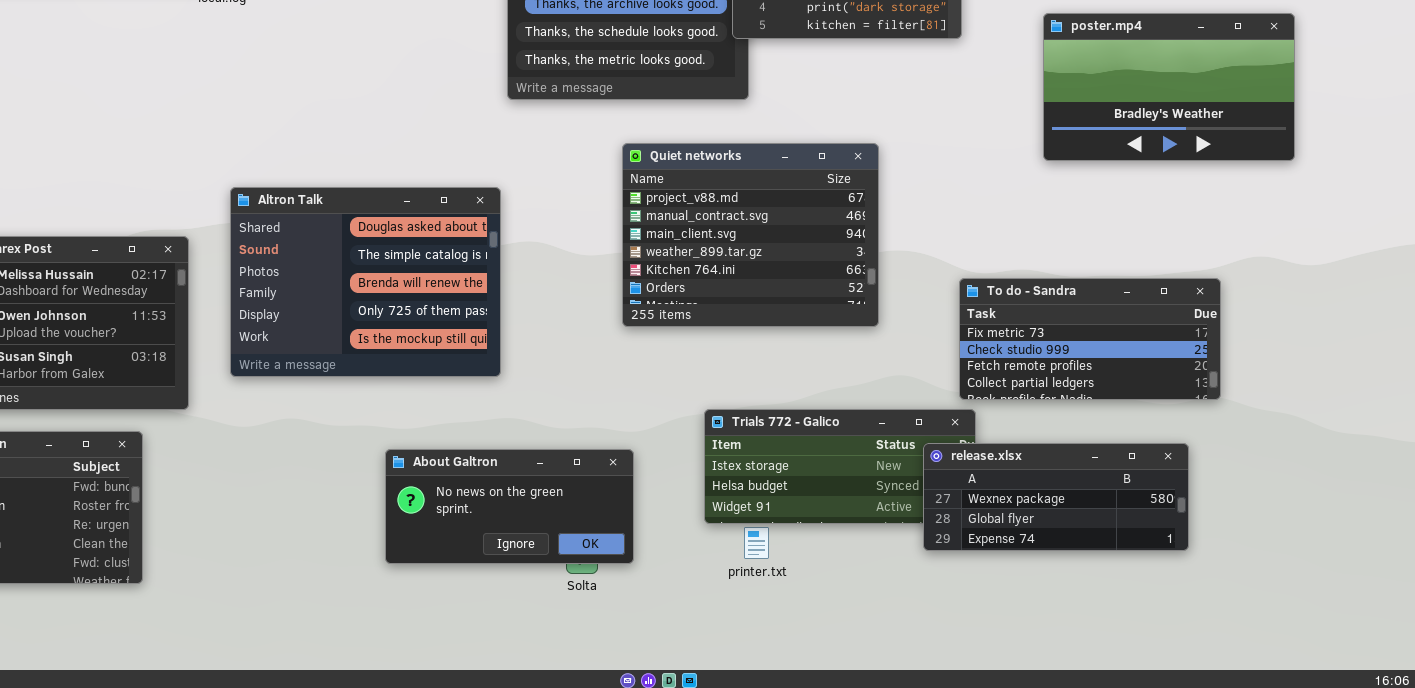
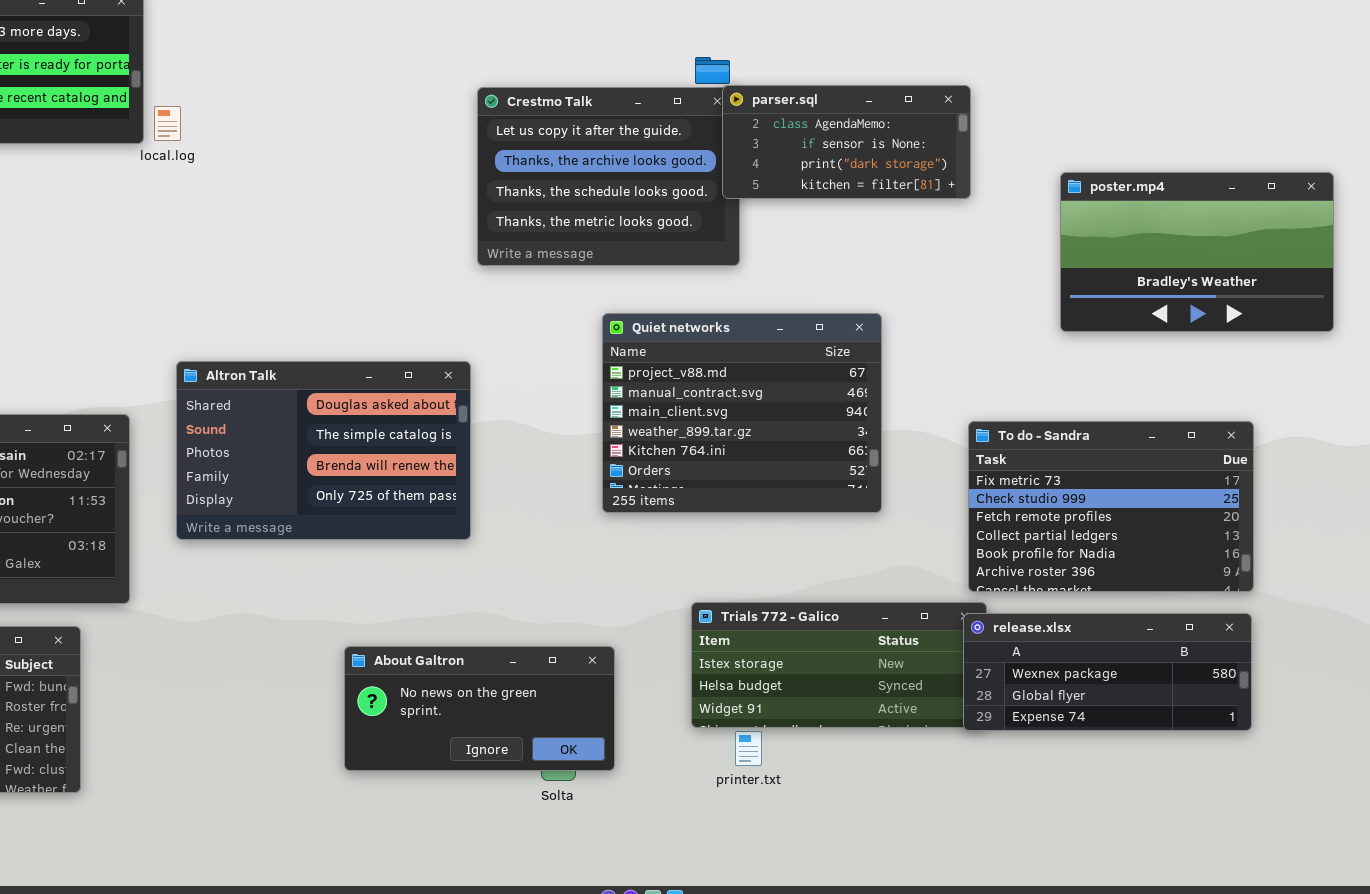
Altron Talk: [230,187,501,377] -> [176,361,471,540], resized
To do - Sandra: [959,278,1221,400] -> [968,421,1254,592], resized
release.xlsx: [923,443,1189,551] -> [963,613,1252,731], moved

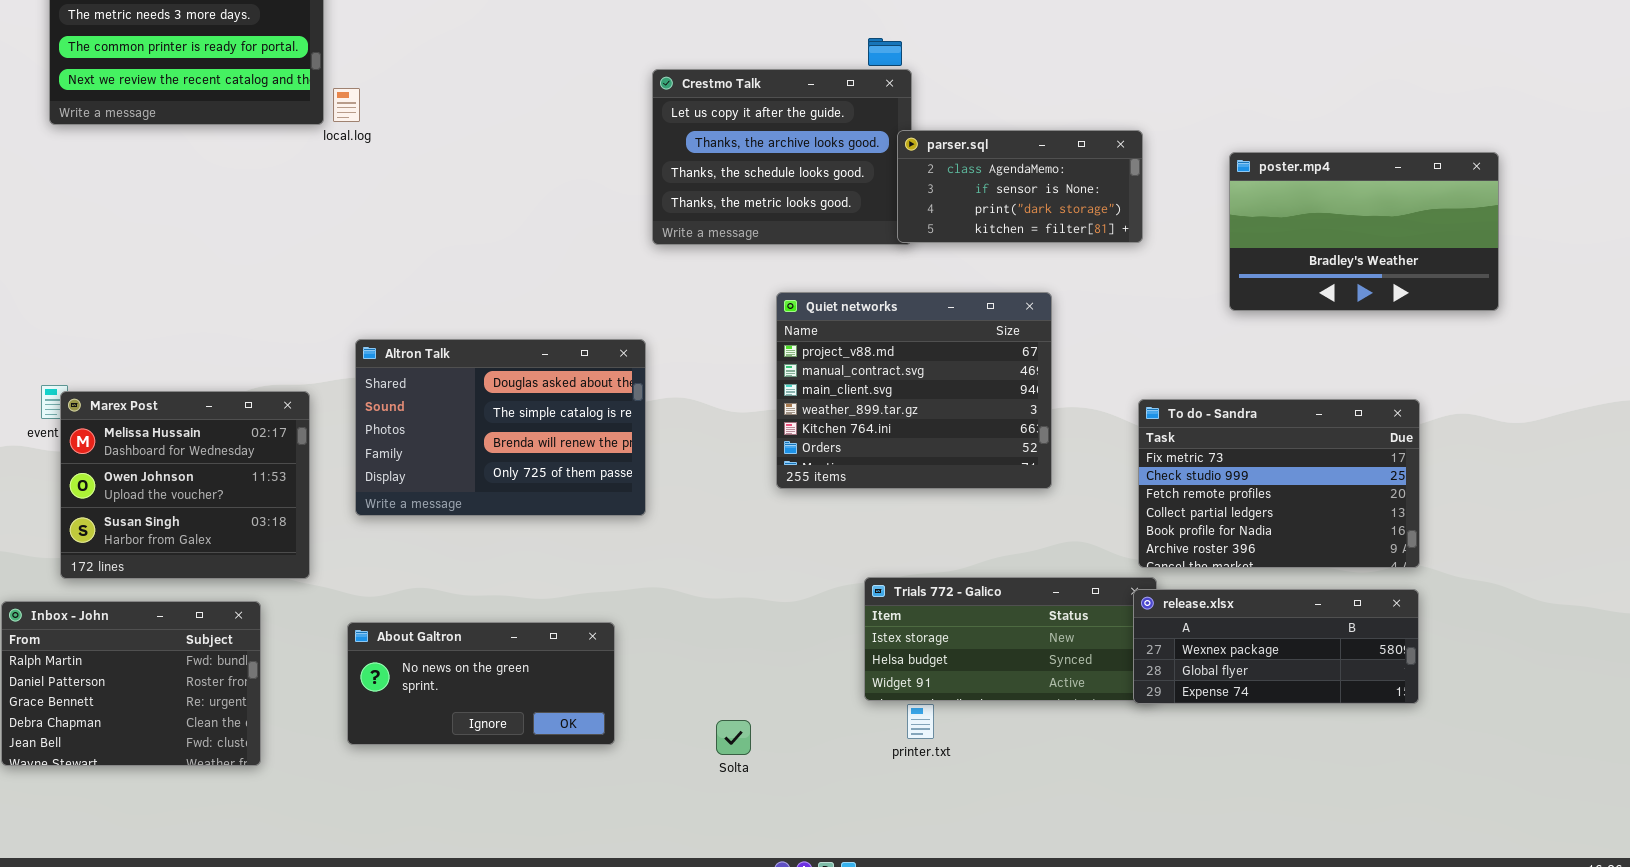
parser.sql: [722,85,971,199] -> [897,130,1143,243], moved
About Galtron: [344,646,615,771] -> [347,622,615,745], moved

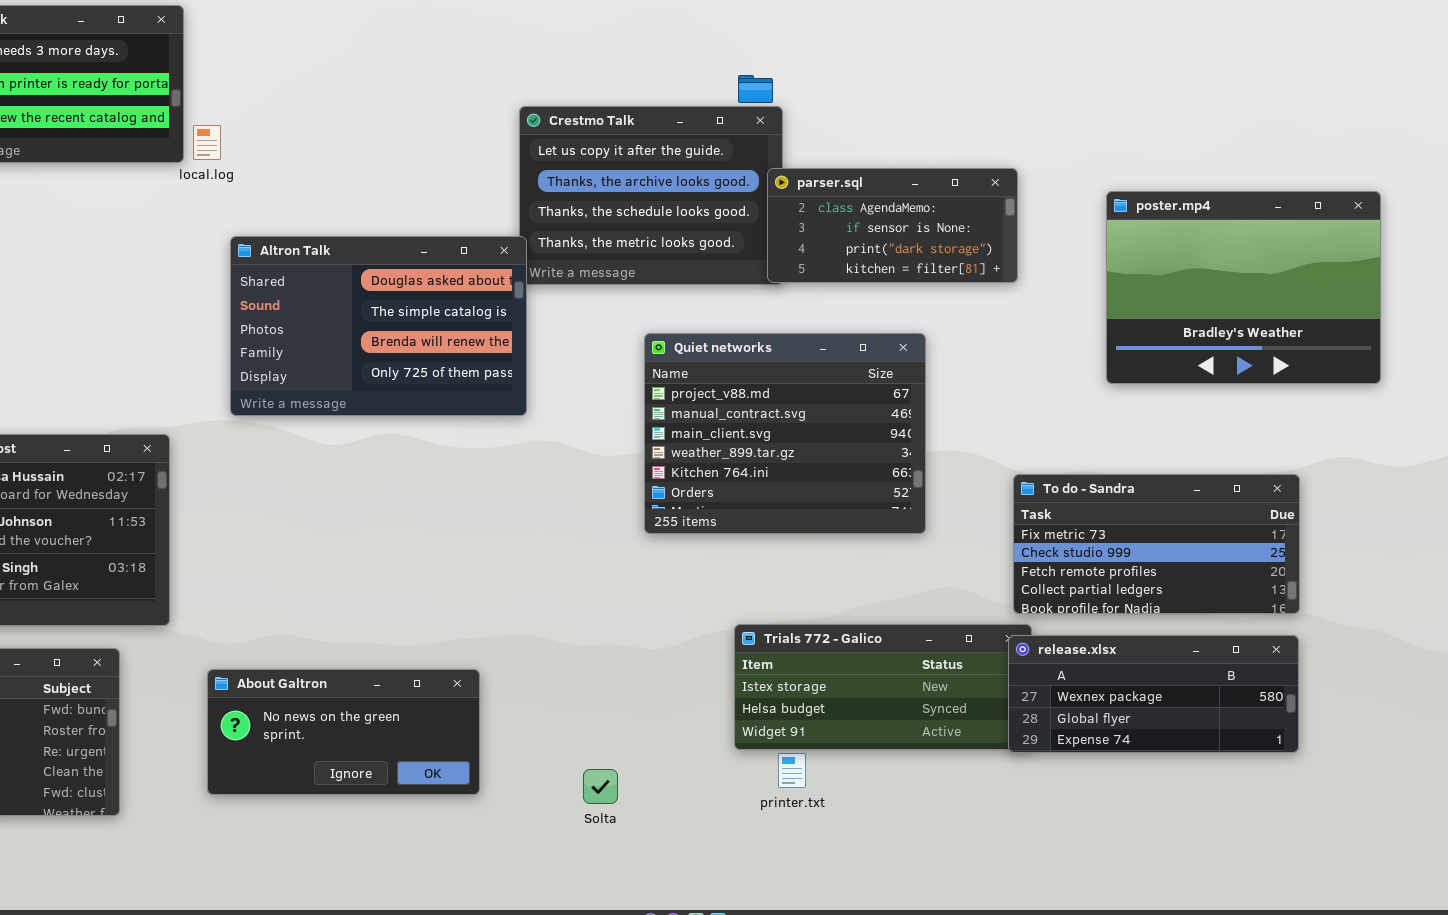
poster.mp4: [1229,152,1499,311] -> [1106,191,1381,384], resized
Altron Talk: [355,339,646,516] -> [230,236,527,416], moved
To do - Sandra: [1138,399,1420,568] -> [1013,474,1300,614], resized

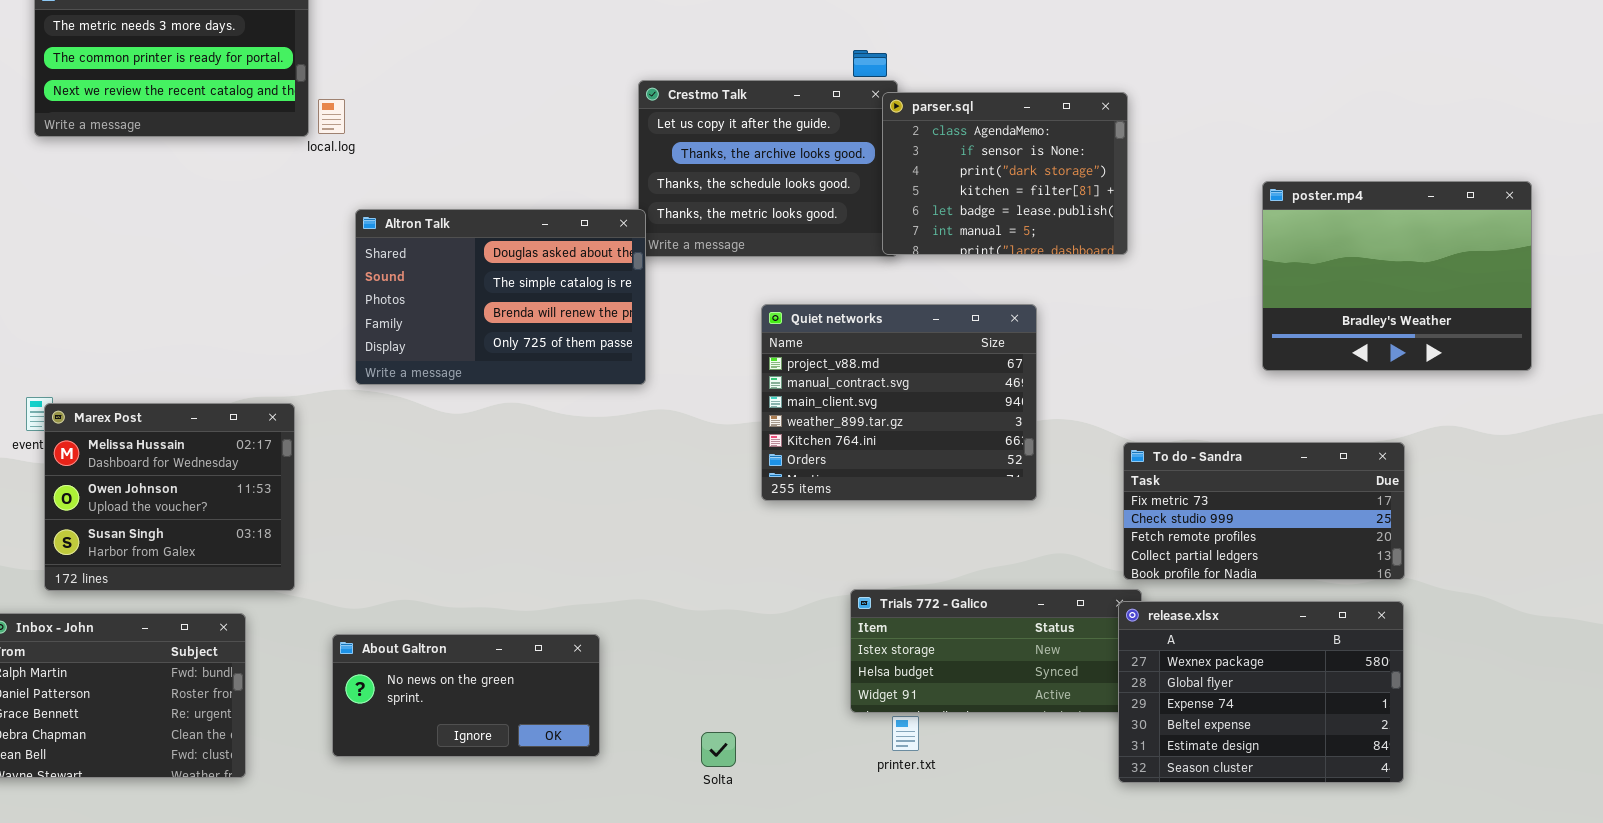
parser.sql: [767,168,1018,283] -> [882,92,1128,255], resized
poster.mp4: [1106,191,1381,384] -> [1262,181,1532,371], moved
release.xlsx: [1008,635,1299,753] -> [1118,601,1404,783], resized

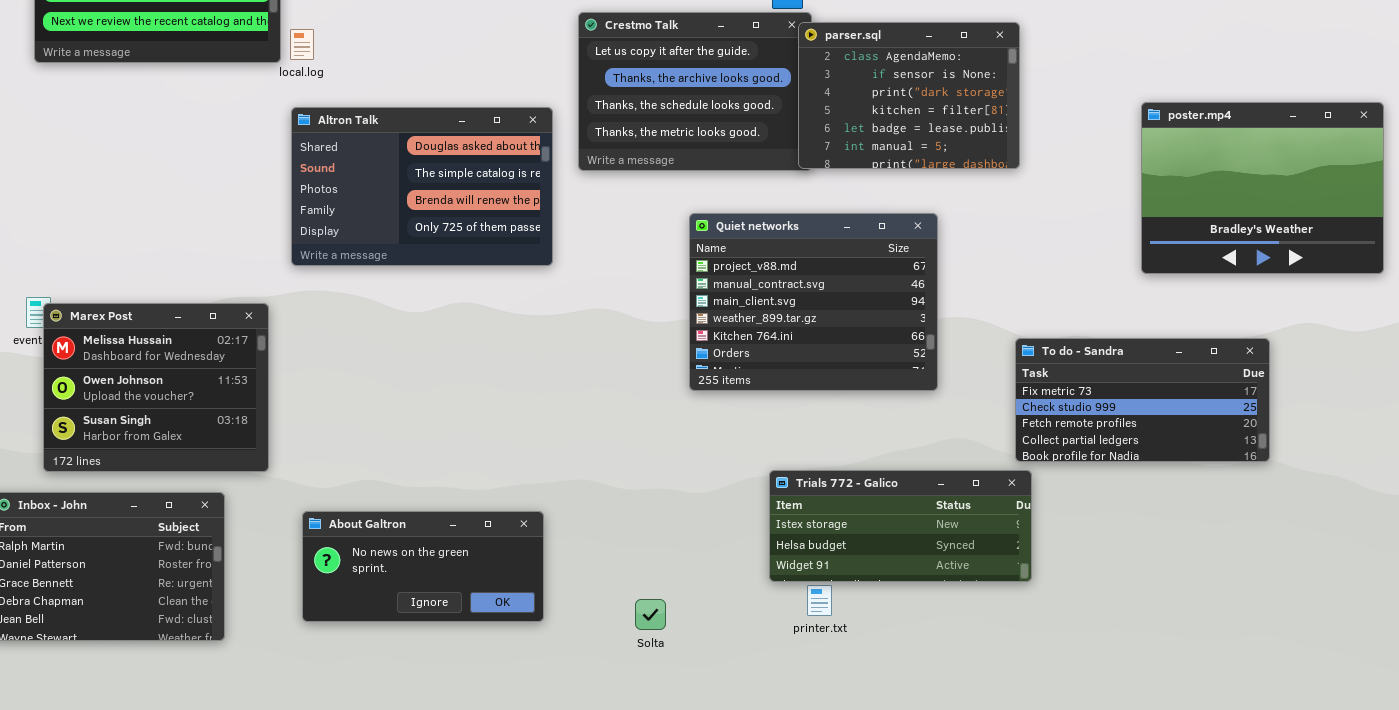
Altron Talk: [355,209,646,385] -> [291,107,553,266], moved
release.xlsx: [1118,601,1404,783] -> none, closed

